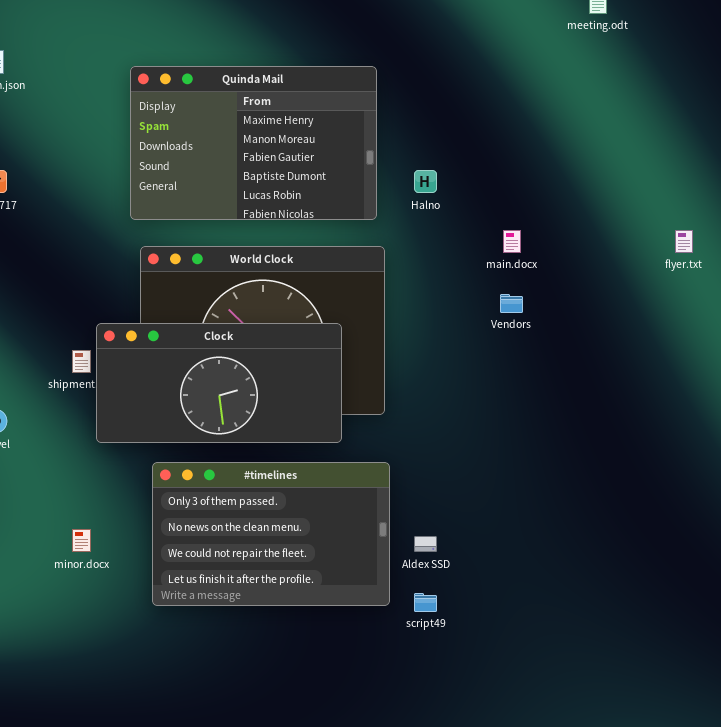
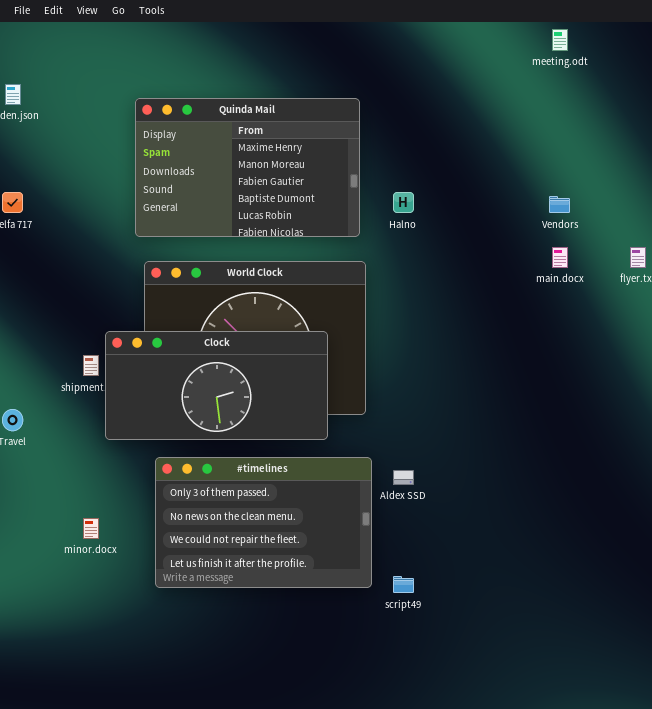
main.docx: [503,230,521,253] -> [552,247,568,268], moved
Vendors: [500,294,523,313] -> [549,196,570,213], moved
Aldex SSD: [414,536,437,552] -> [393,470,414,485], moved

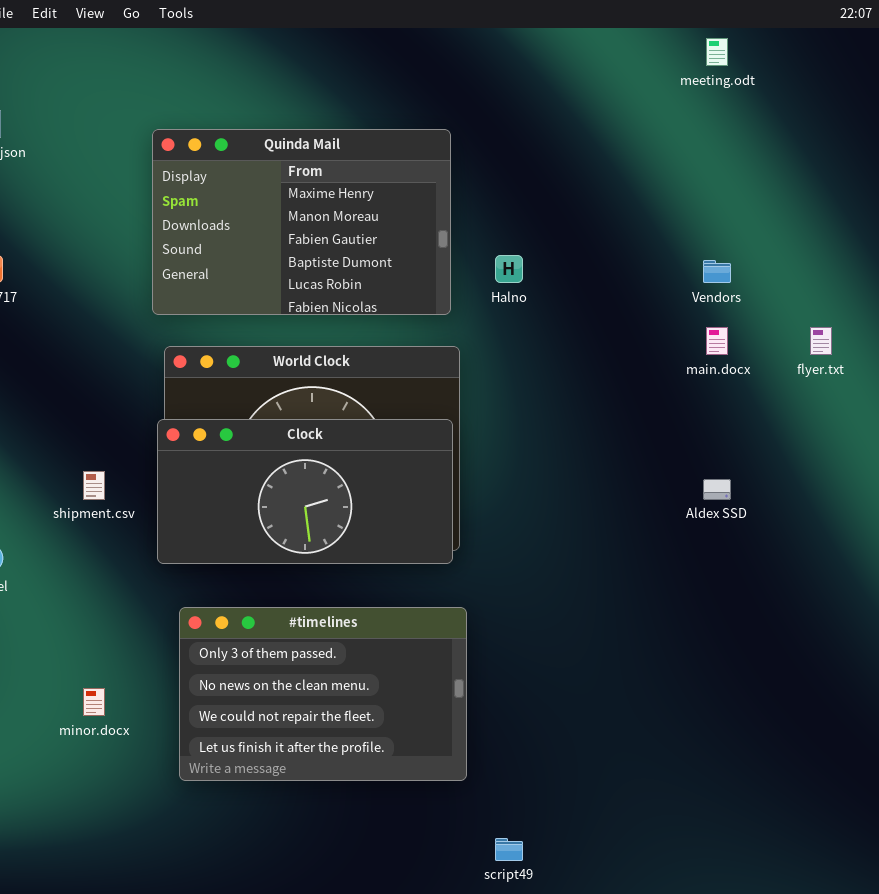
Clock: [105,331,328,440] -> [157,419,453,564], moved
Aldex SSD: [393,470,414,485] -> [703,479,731,500], moved
script49: [393,576,414,593] -> [495,838,523,861], moved

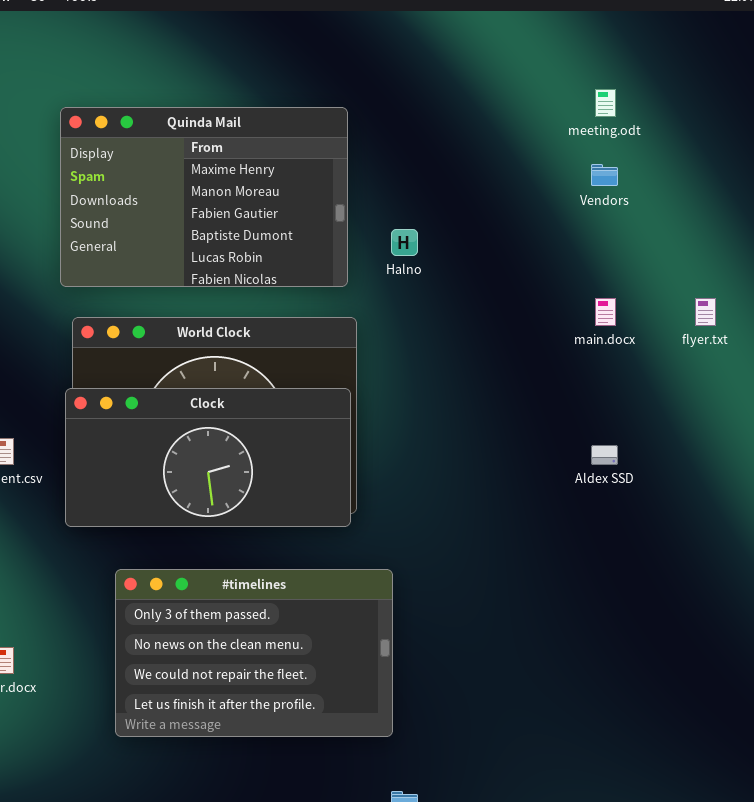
meeting.odt: [706,38,728,66] -> [595,89,616,117], moved
Vendors: [703,260,731,283] -> [591,164,618,186], moved
#timelines: [179,607,467,781] -> [115,569,393,737], moved

